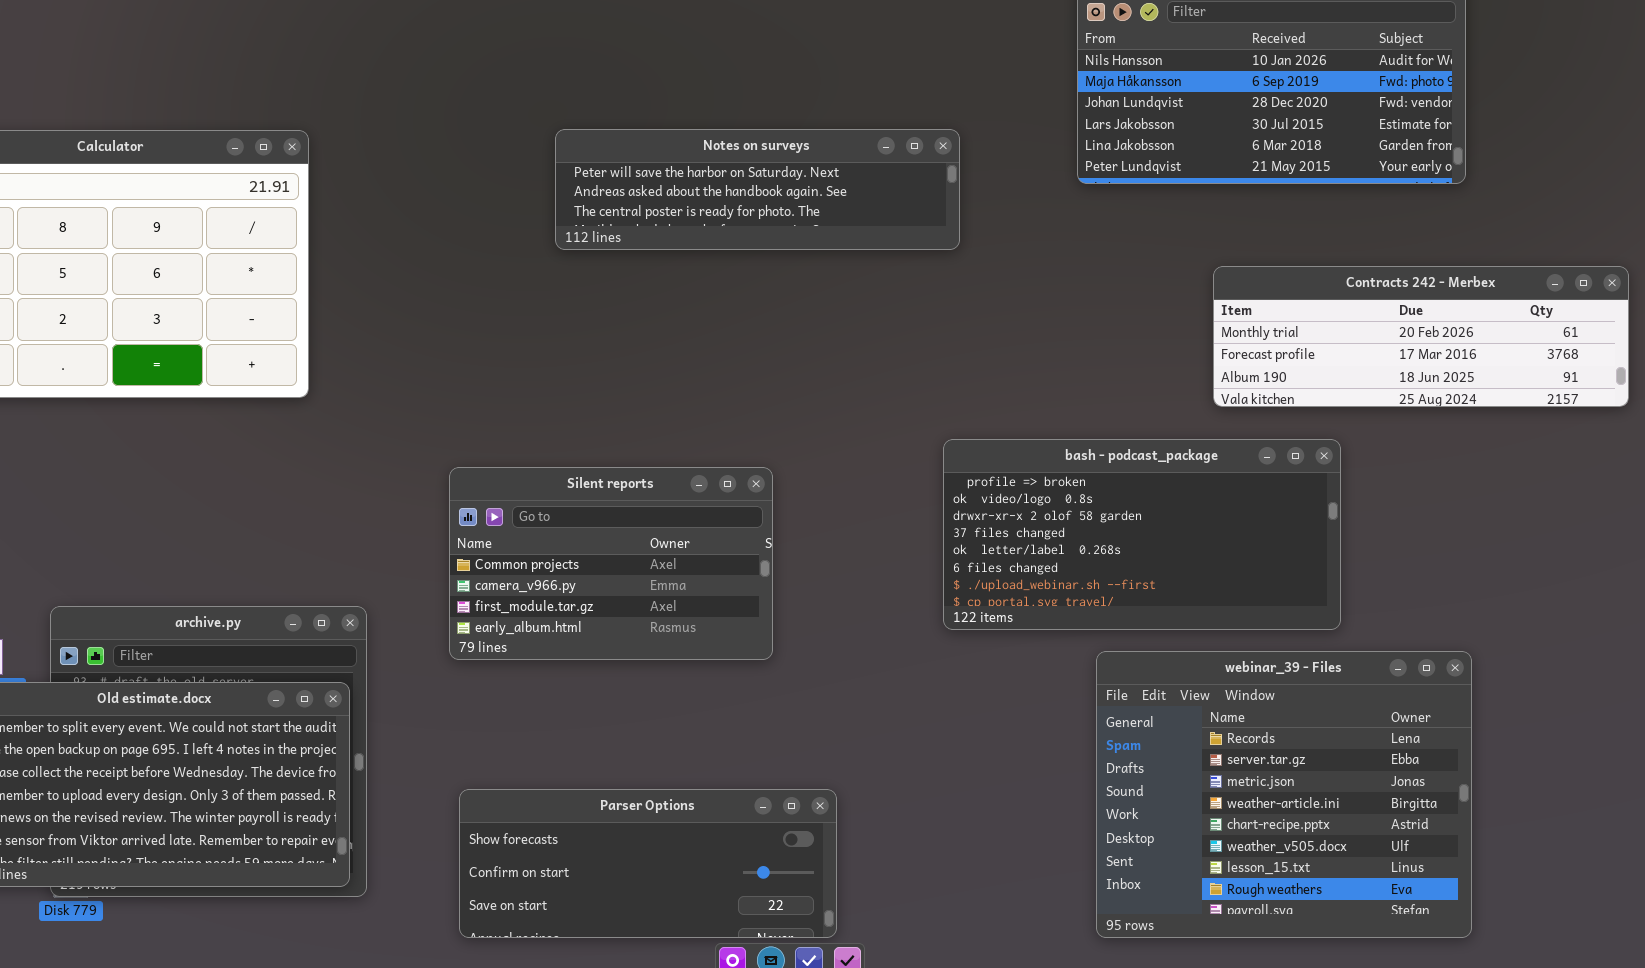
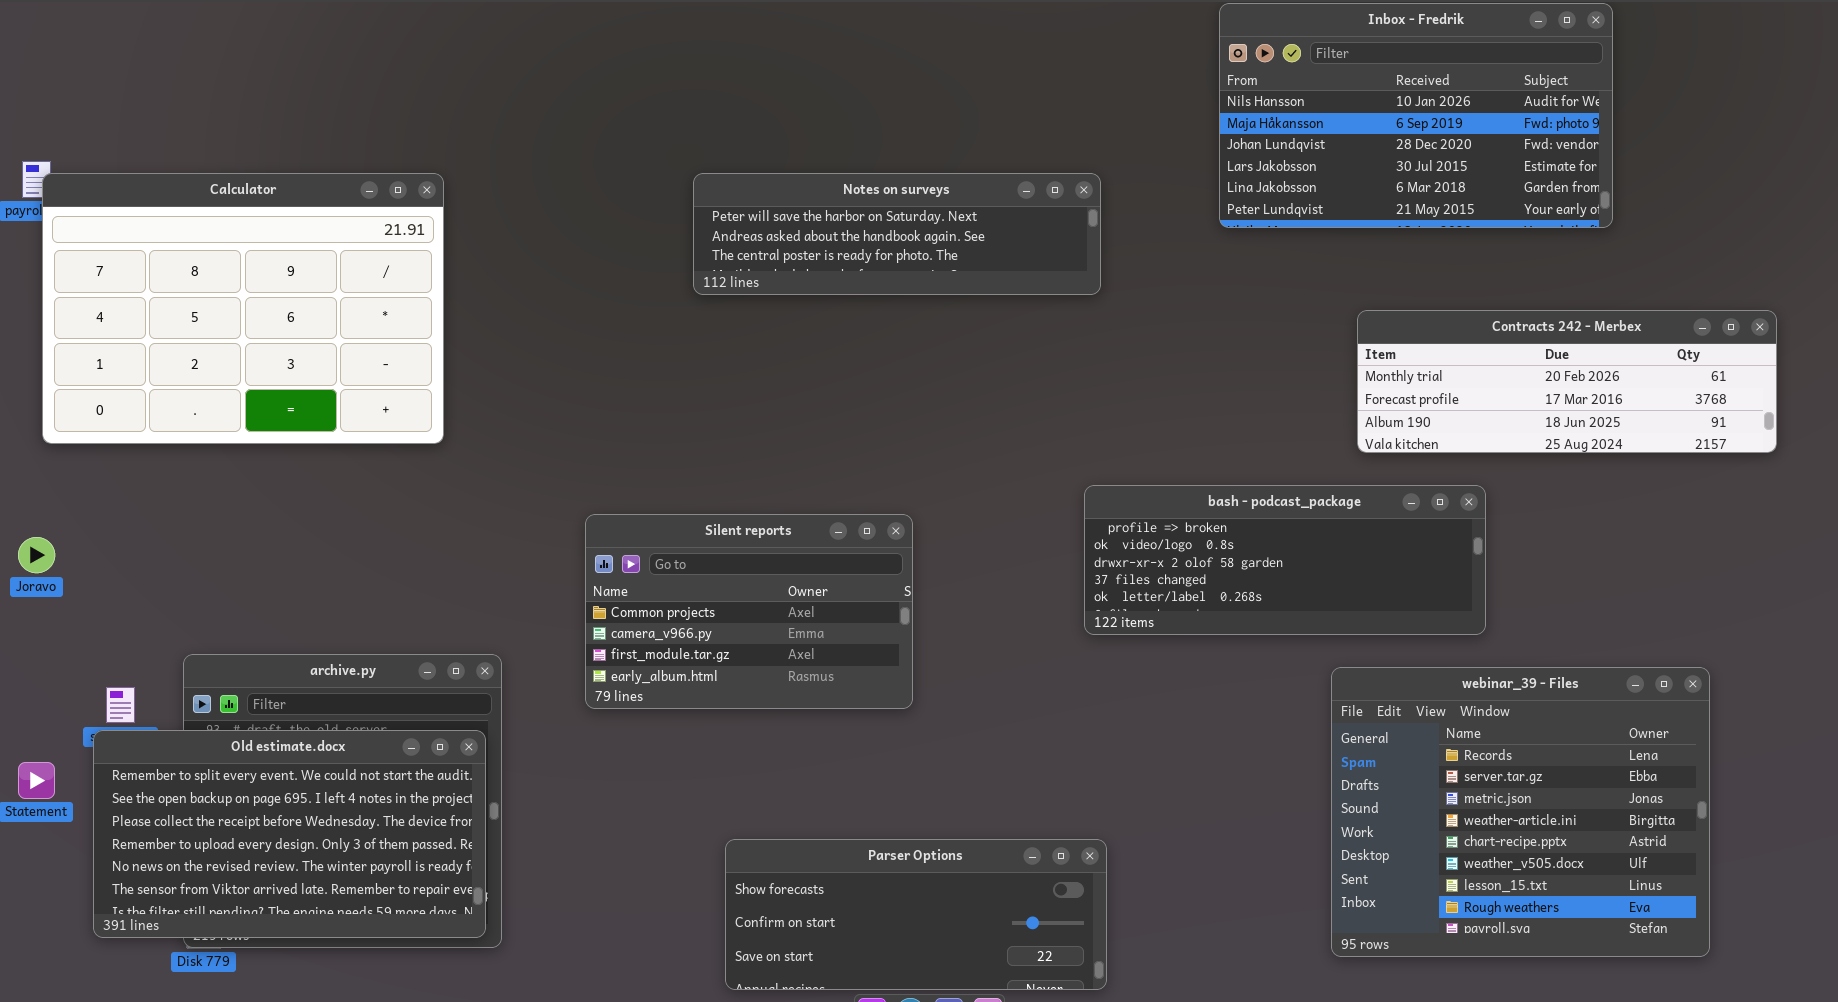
bash - podcast_package: [943,439,1341,630] -> [1084,485,1486,635], resized
webinar_39 - Files: [1096,651,1472,938] -> [1331,667,1710,957], moved
Parser Options: [459,789,837,938] -> [725,839,1107,990], moved

